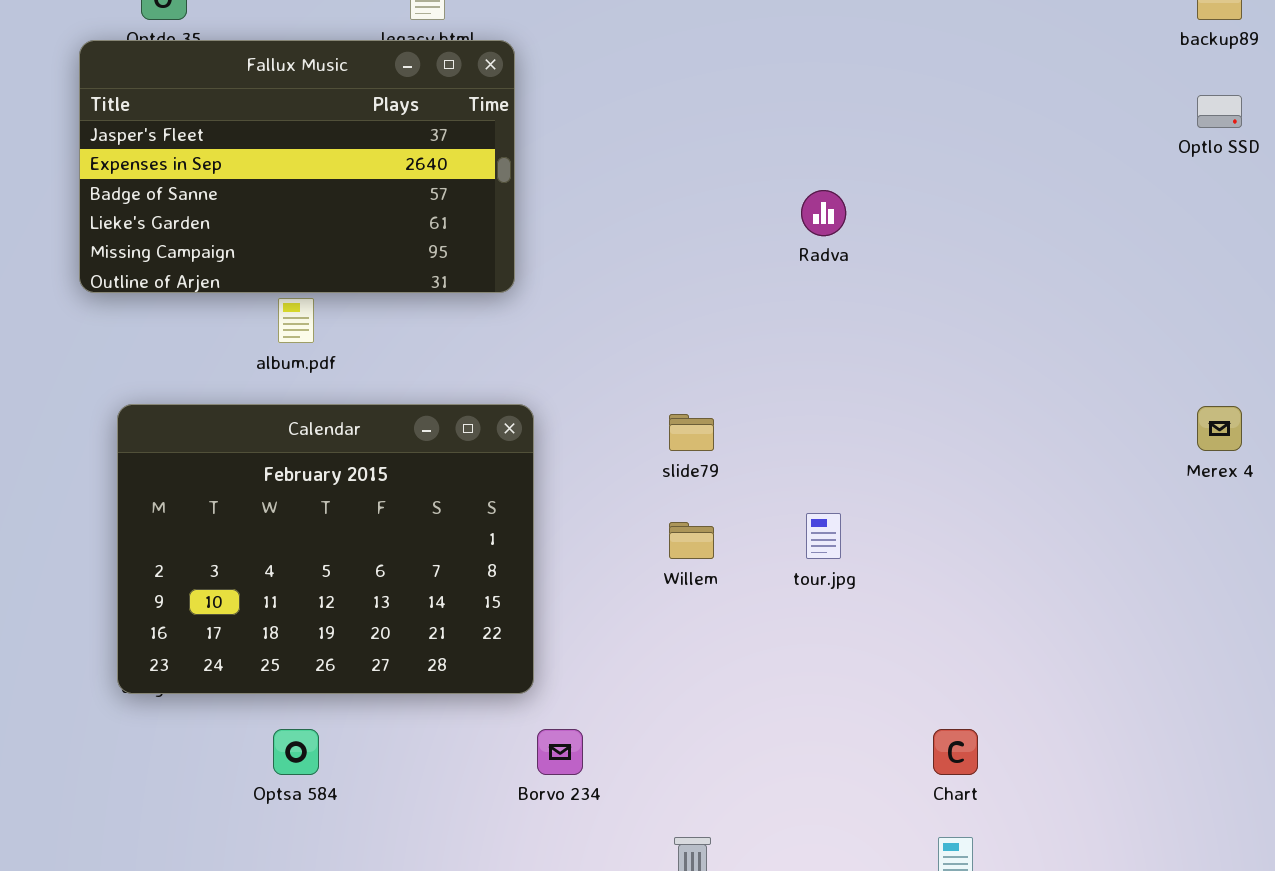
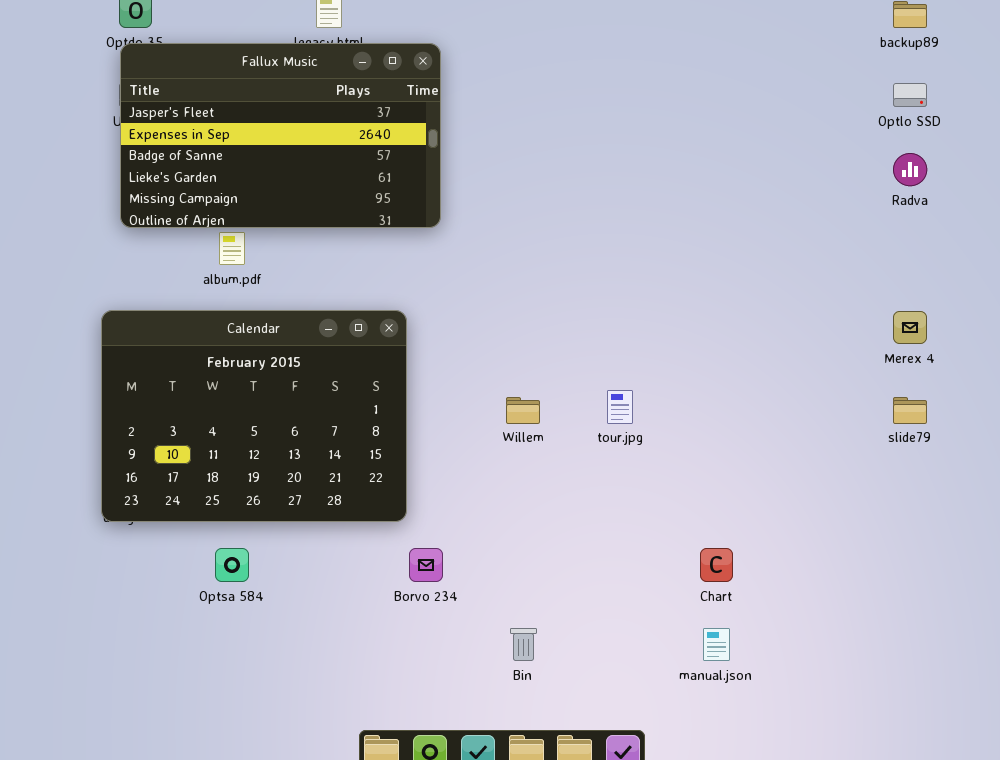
Fallux Music: [79,40,515,293] -> [120,43,441,228], moved
Radva: [801,190,846,236] -> [893,153,927,186], moved
slide79: [669,414,714,451] -> [893,397,927,424], moved

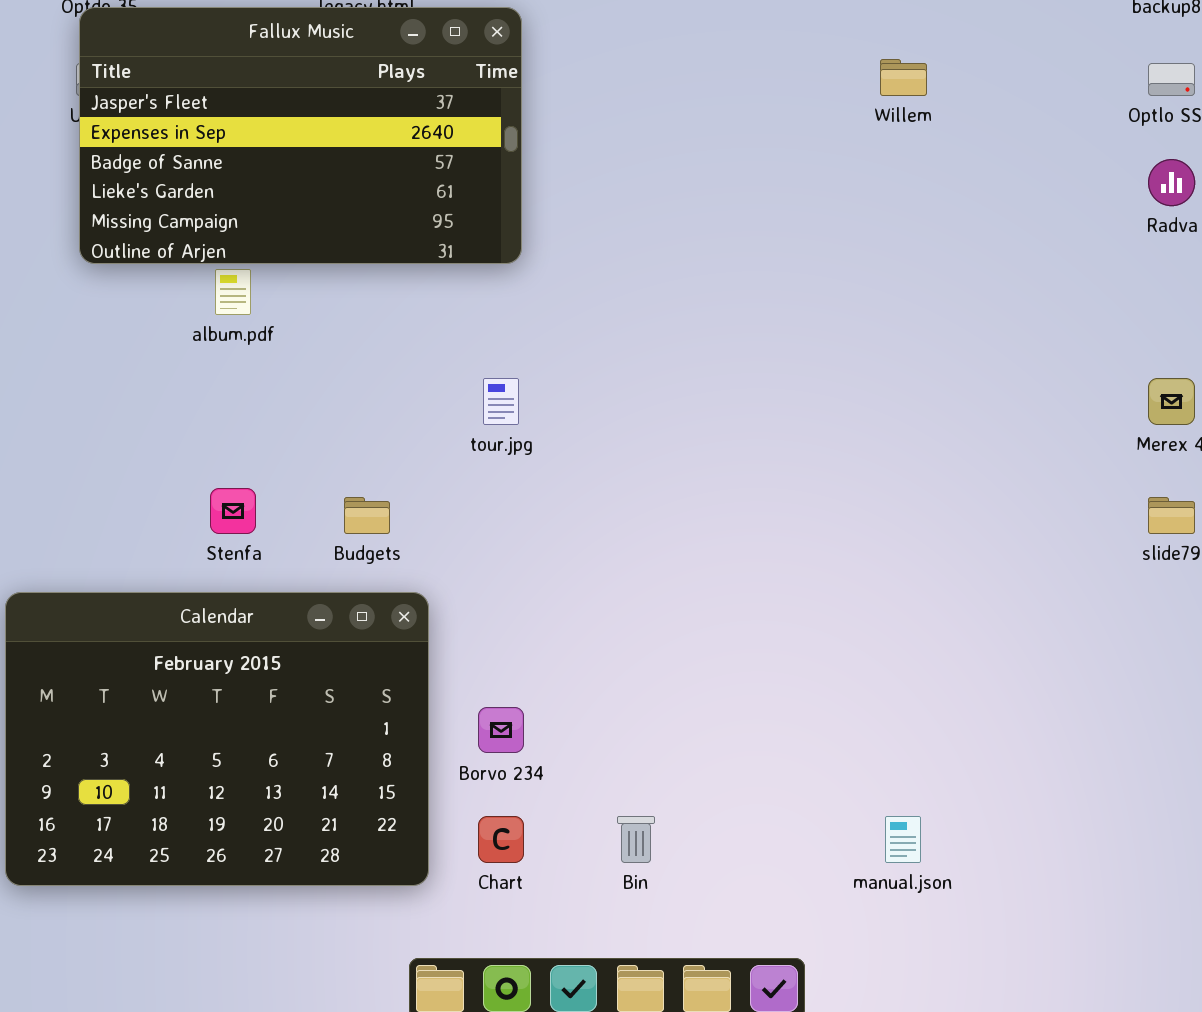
Calendar: [101,310,407,522] -> [5,592,429,886], moved
tour.jpg: [607,390,633,424] -> [483,378,519,425], moved
Willem: [506,397,540,424] -> [880,59,927,96], moved
Chart: [700,548,733,582] -> [478,816,524,863], moved

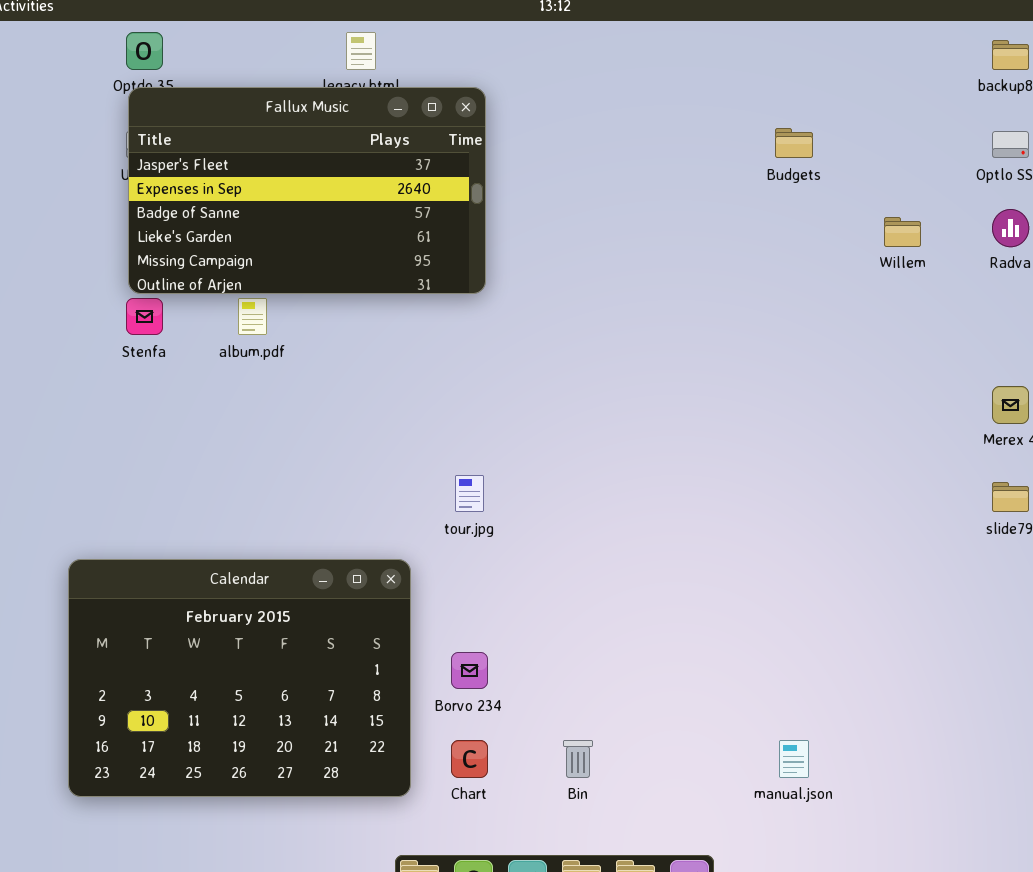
Willem: [880,59,927,96] -> [884,217,921,247], moved
tour.jpg: [483,378,519,425] -> [455,475,484,512], moved
Stenfa: [210,488,256,534] -> [126,298,163,335], moved
Budgets: [344,497,390,534] -> [775,128,813,158], moved

